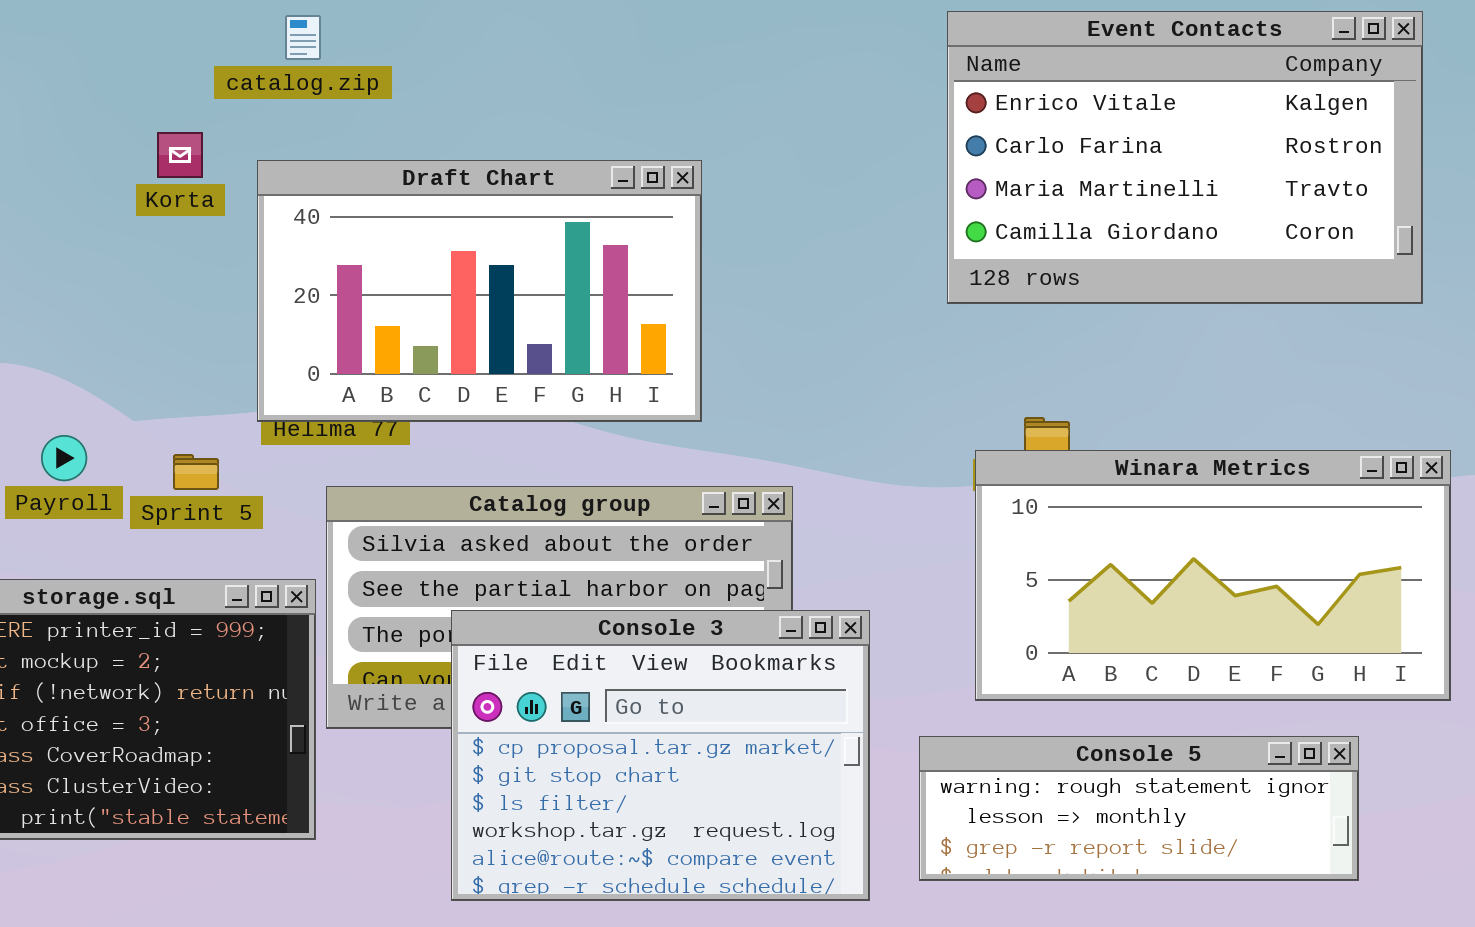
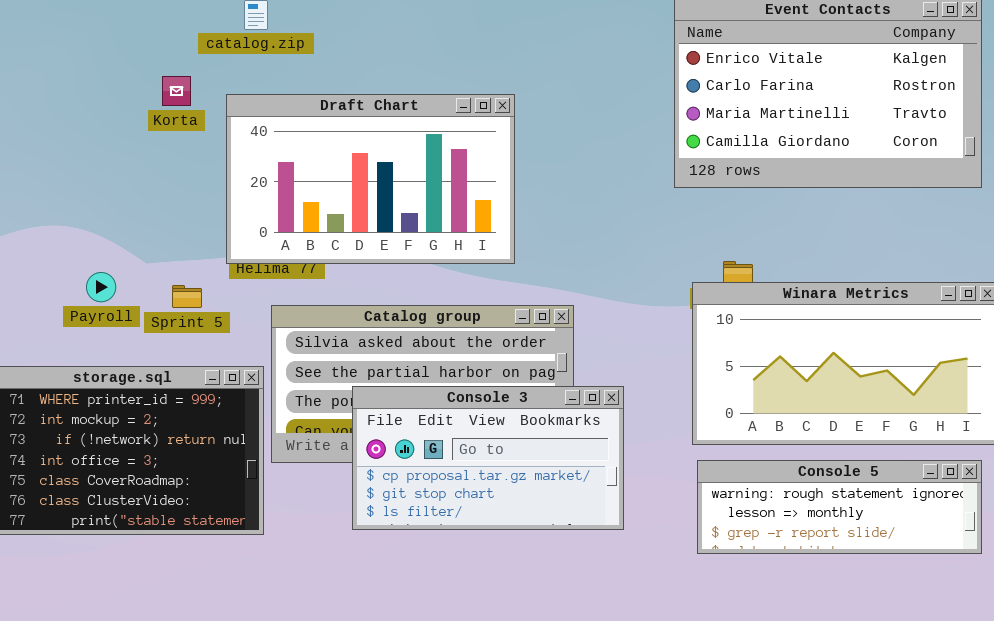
Console 3: [451,610,870,901] -> [352,386,624,530], resized
Console 5: [919,736,1359,881] -> [697,460,982,554], moved

